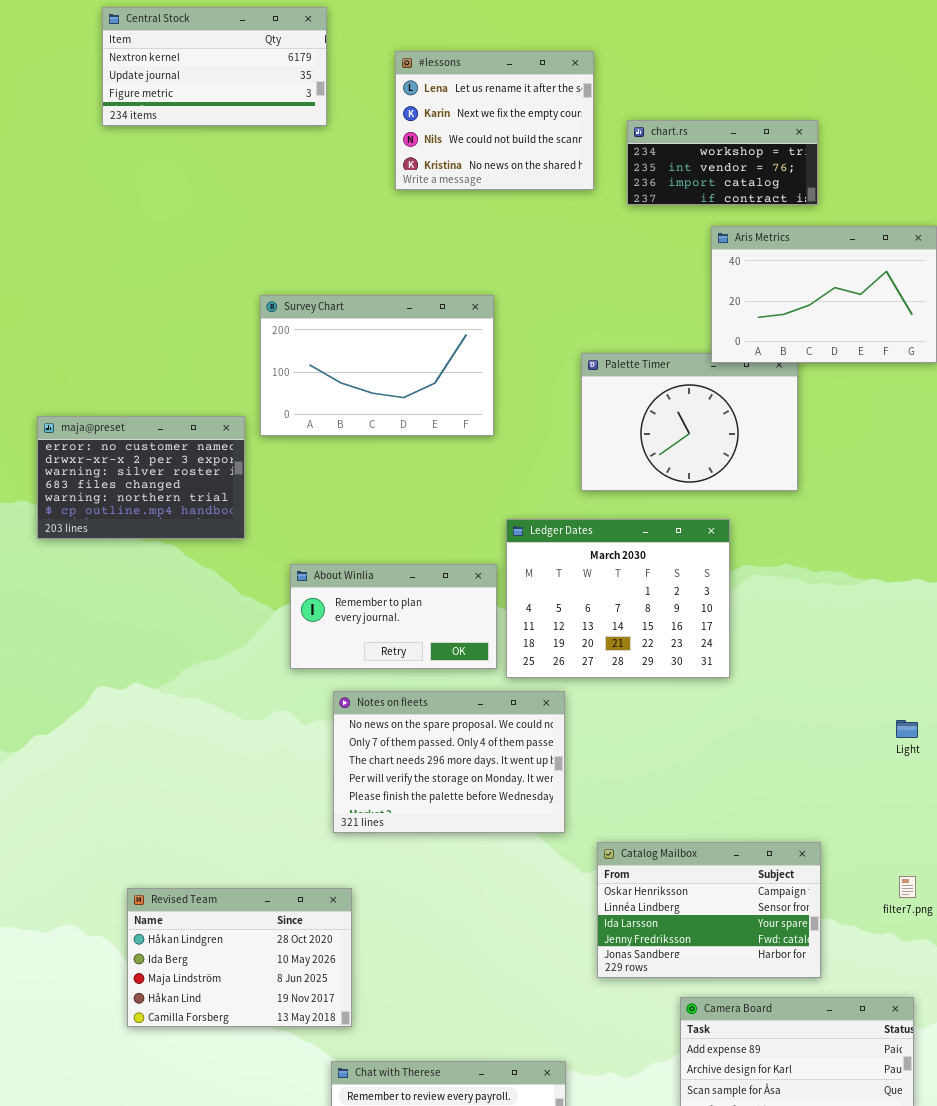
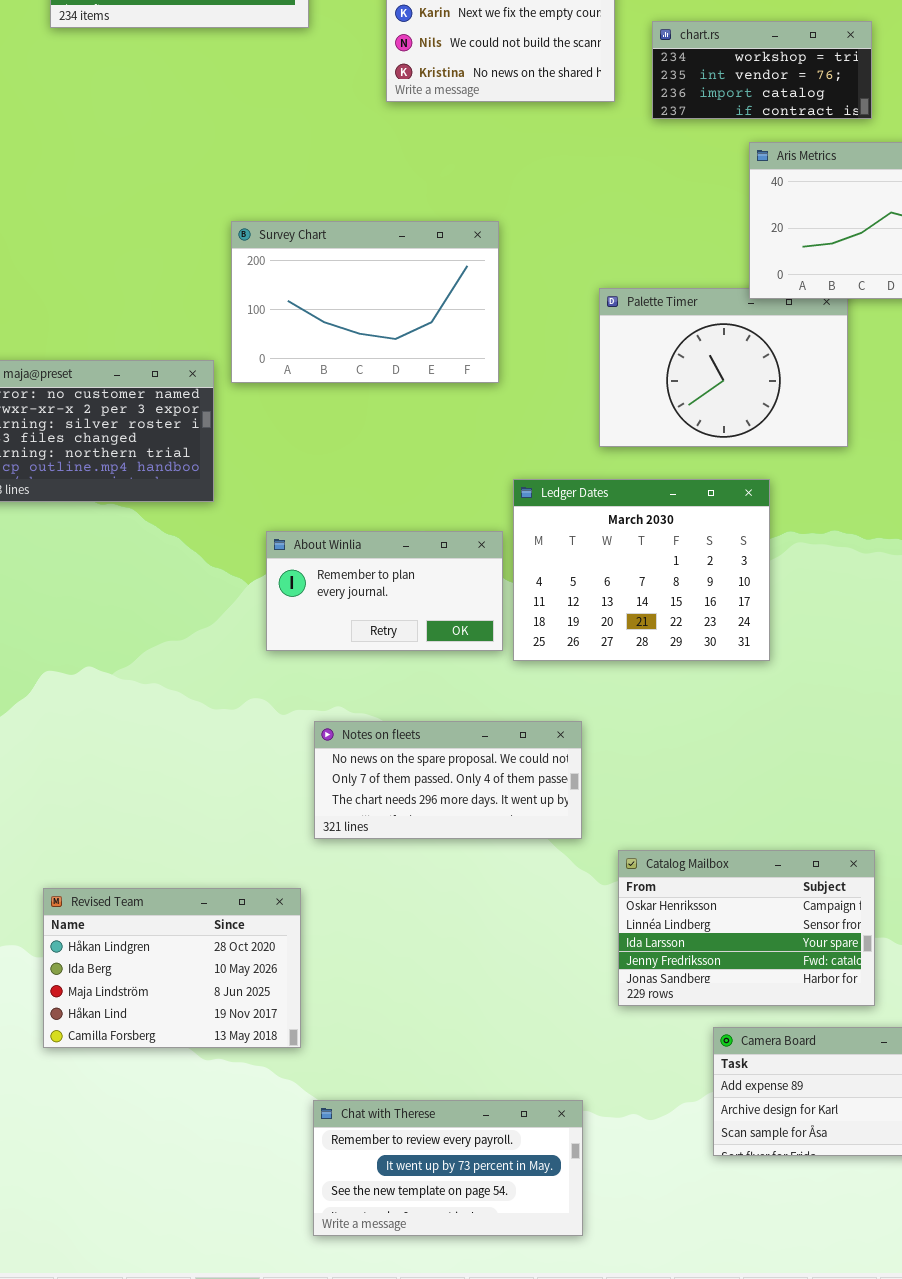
Notes on fleets: [333,691,565,833] -> [314,721,582,839], resized
Revised Team: [127,888,352,1027] -> [43,888,301,1048], moved

